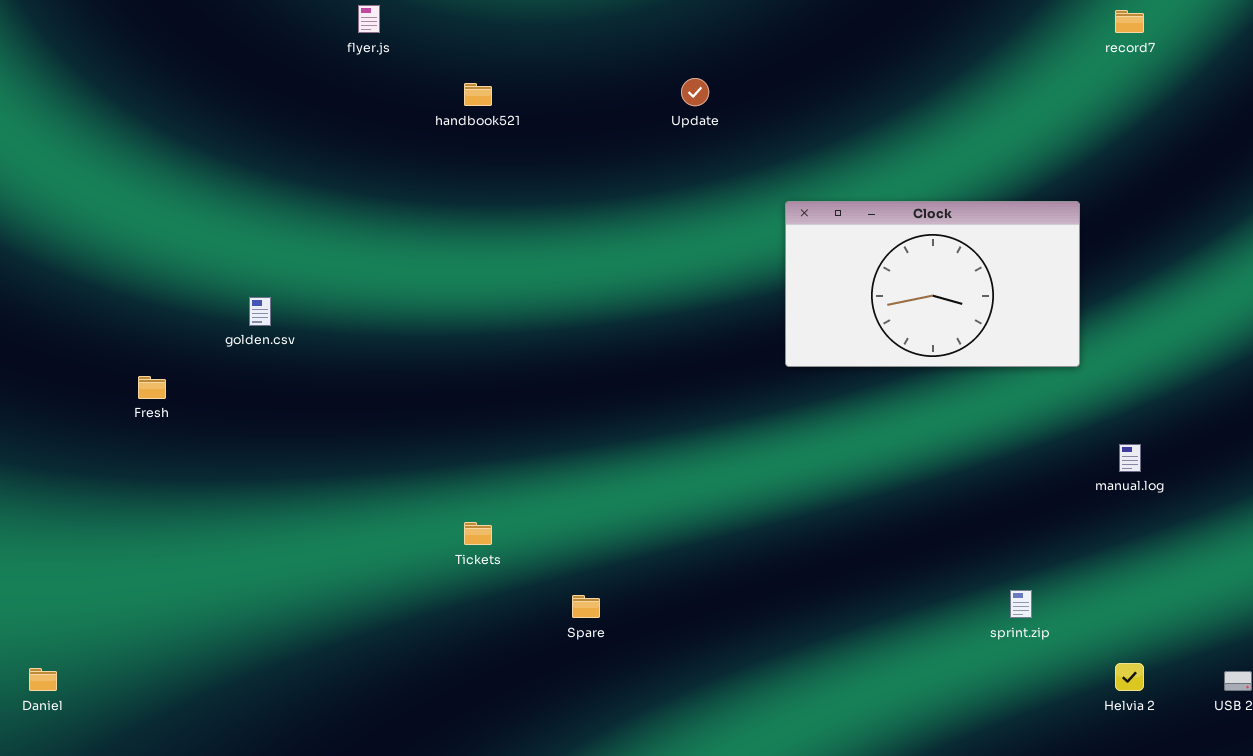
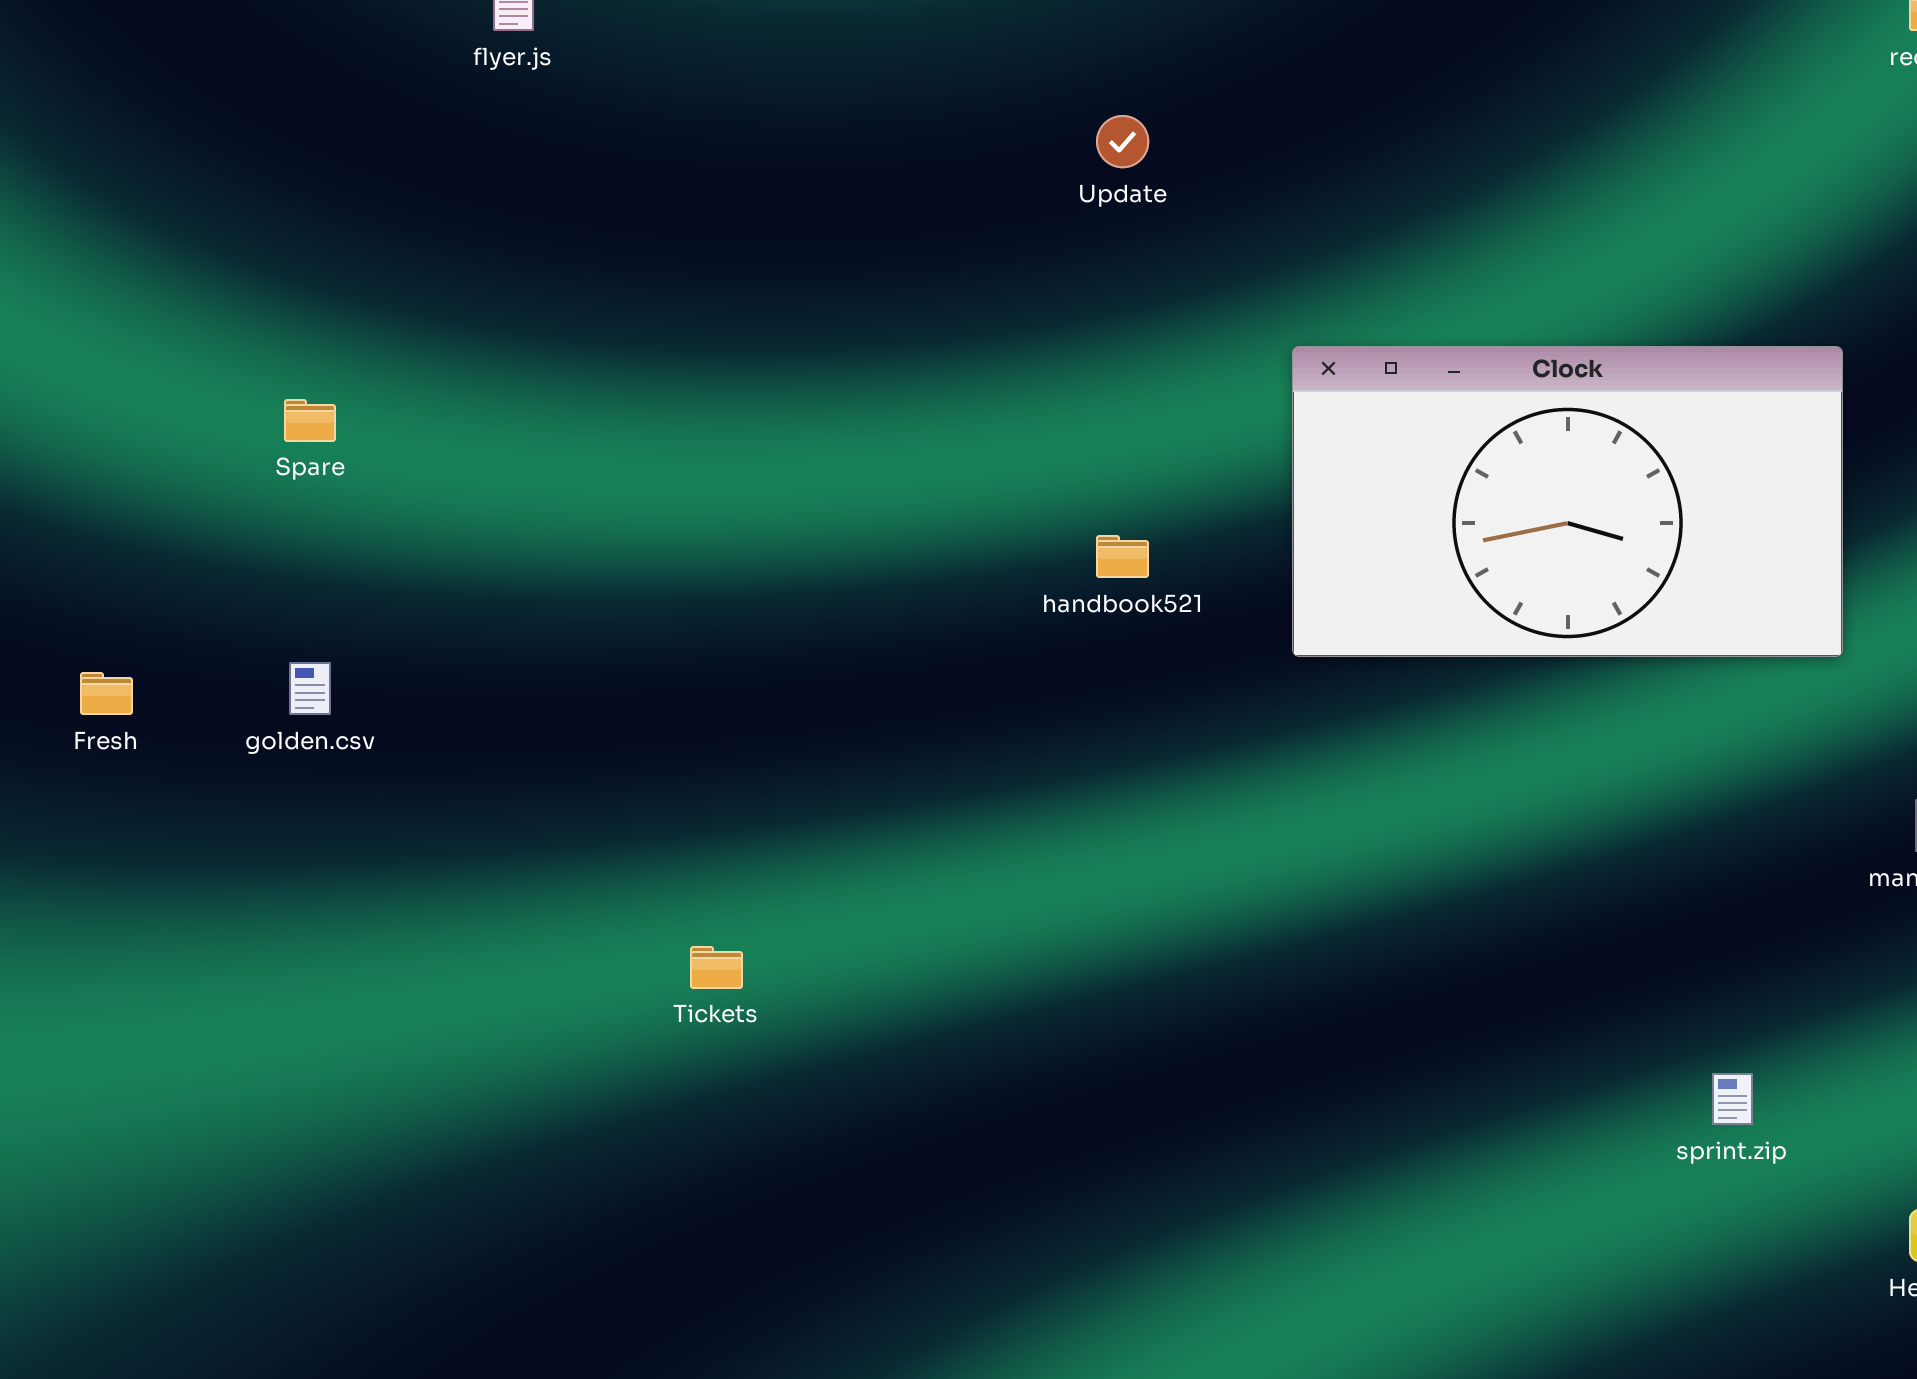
handbook521: [464,83,492,106] -> [1096,535,1149,578], moved
golden.csv: [249,297,271,326] -> [289,662,331,715], moved
Spare: [572,595,600,618] -> [284,399,336,442], moved

